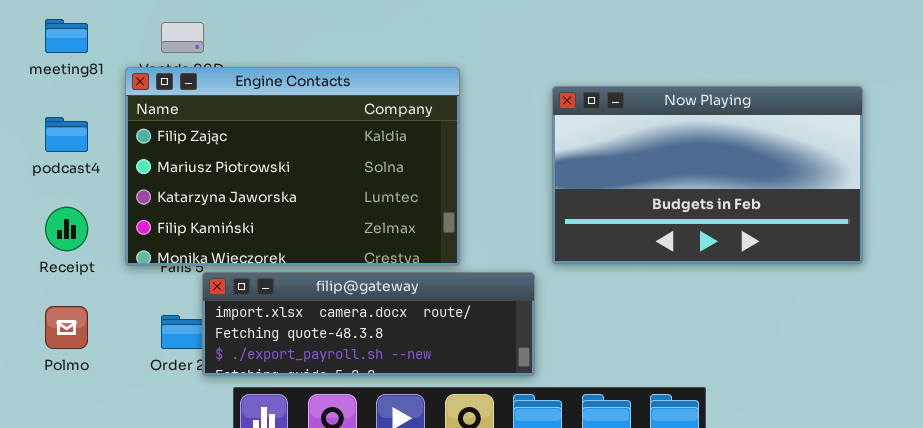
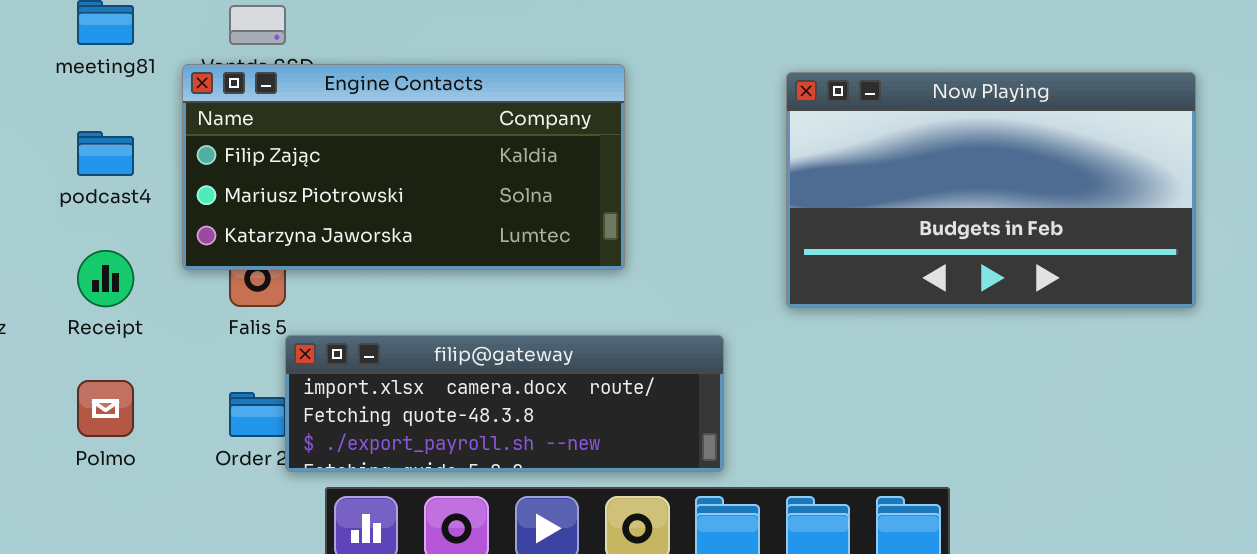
Engine Contacts: [125,67,460,266] -> [182,64,625,270], resized
Now Playing: [552,86,863,264] -> [786,72,1196,308], moved

